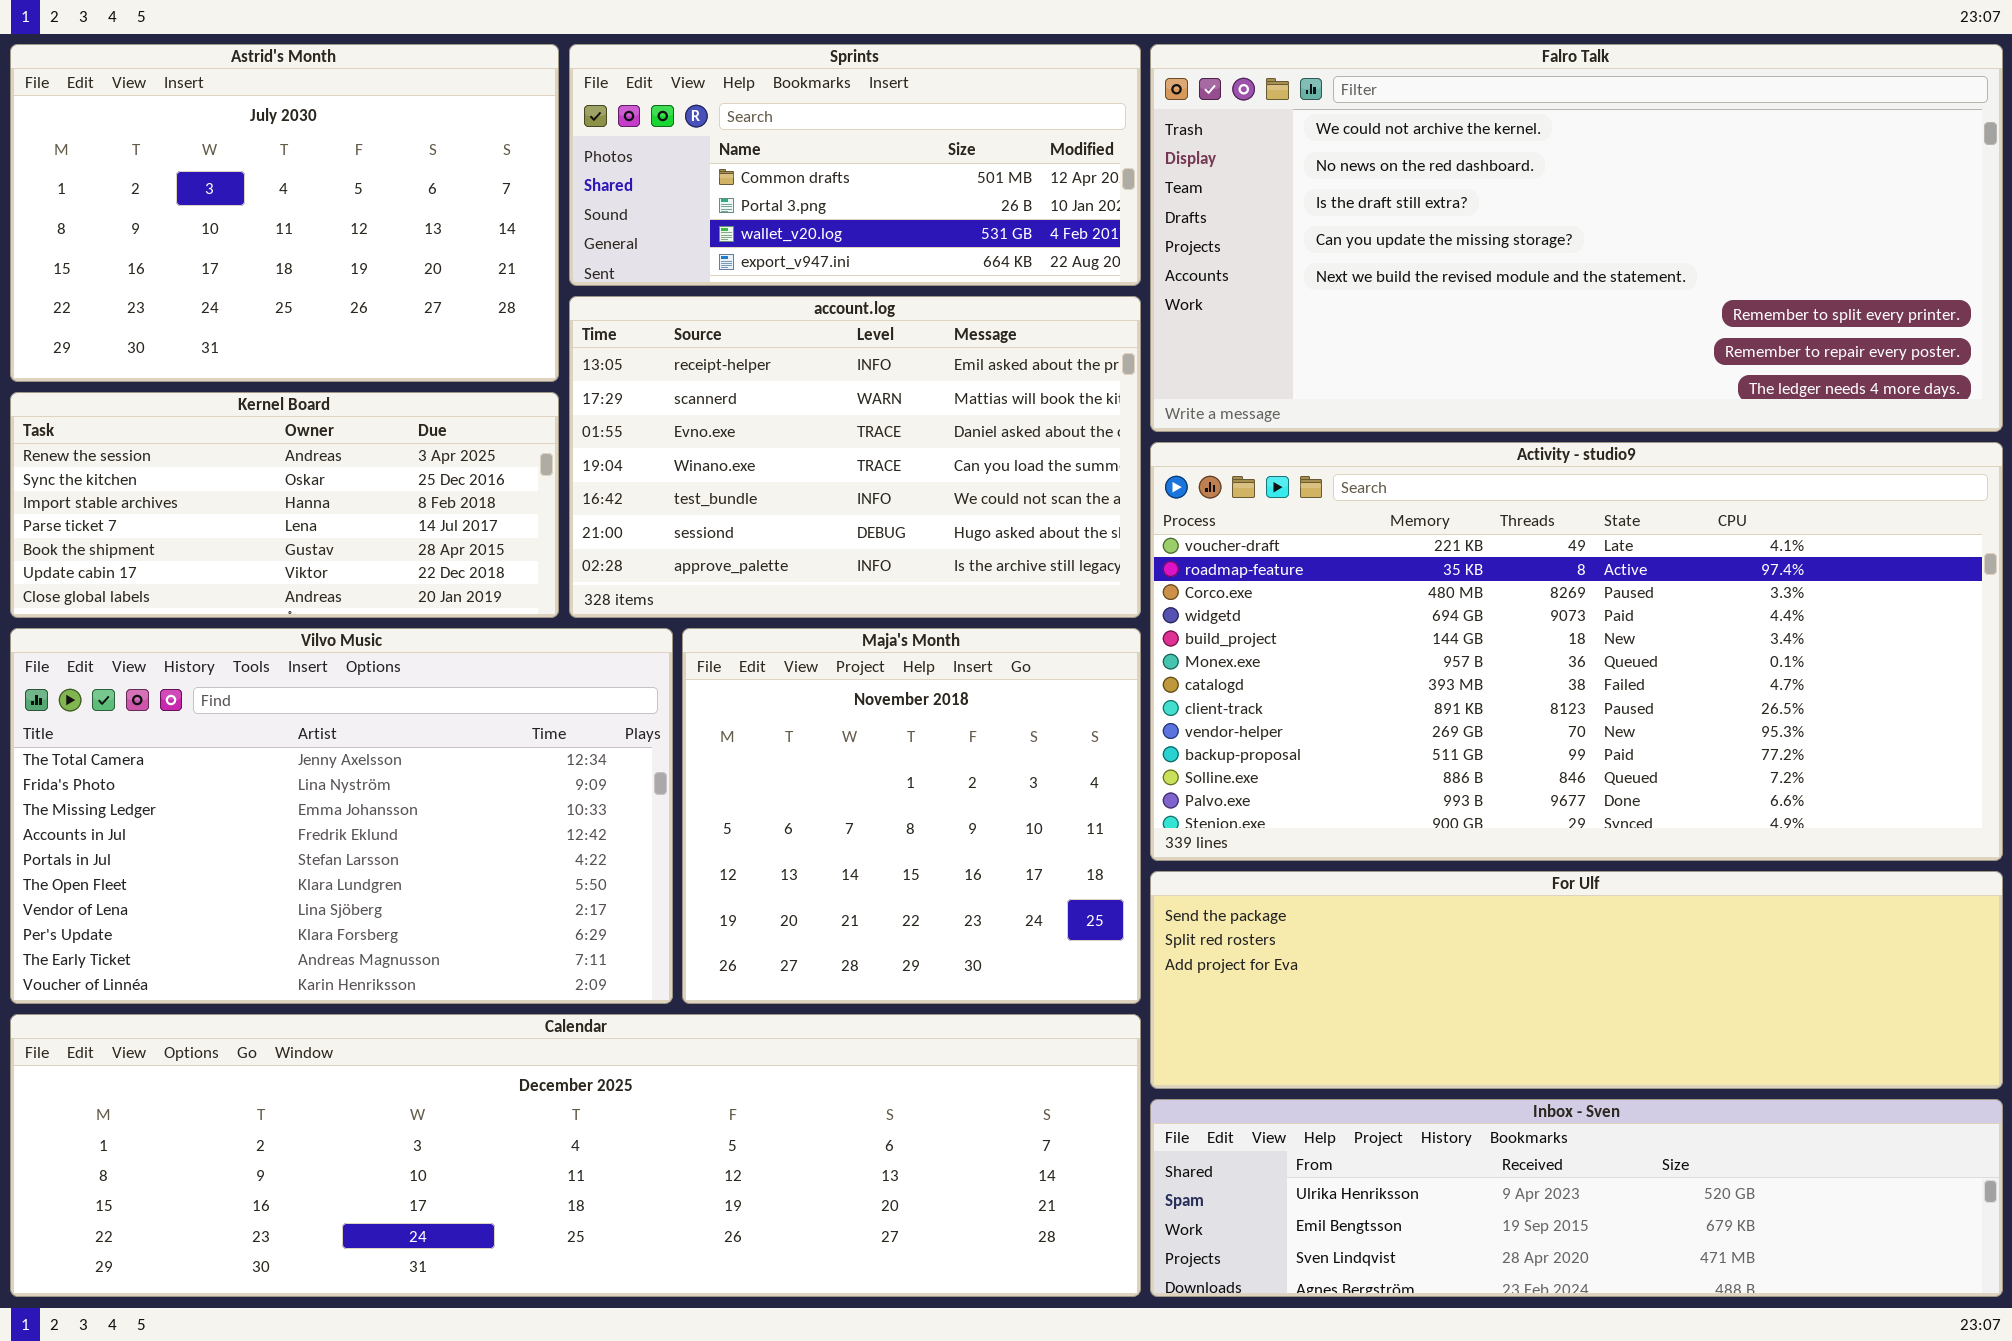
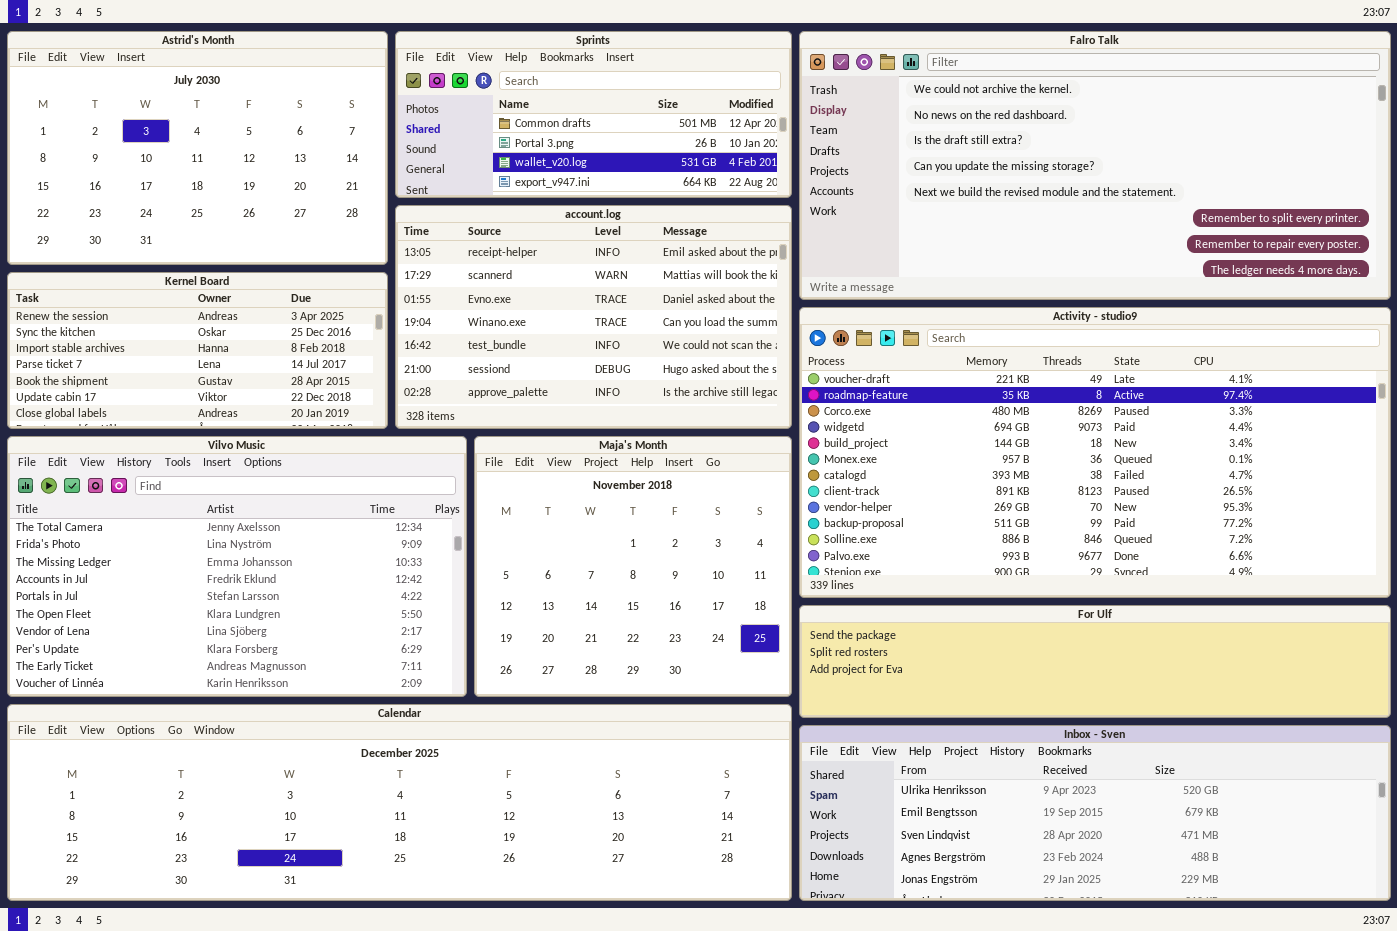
For Ulf: [1150,871,2003,1089] -> [799,605,1391,718], resized
Inbox - Sven: [1150,1099,2003,1297] -> [799,725,1391,901], resized

